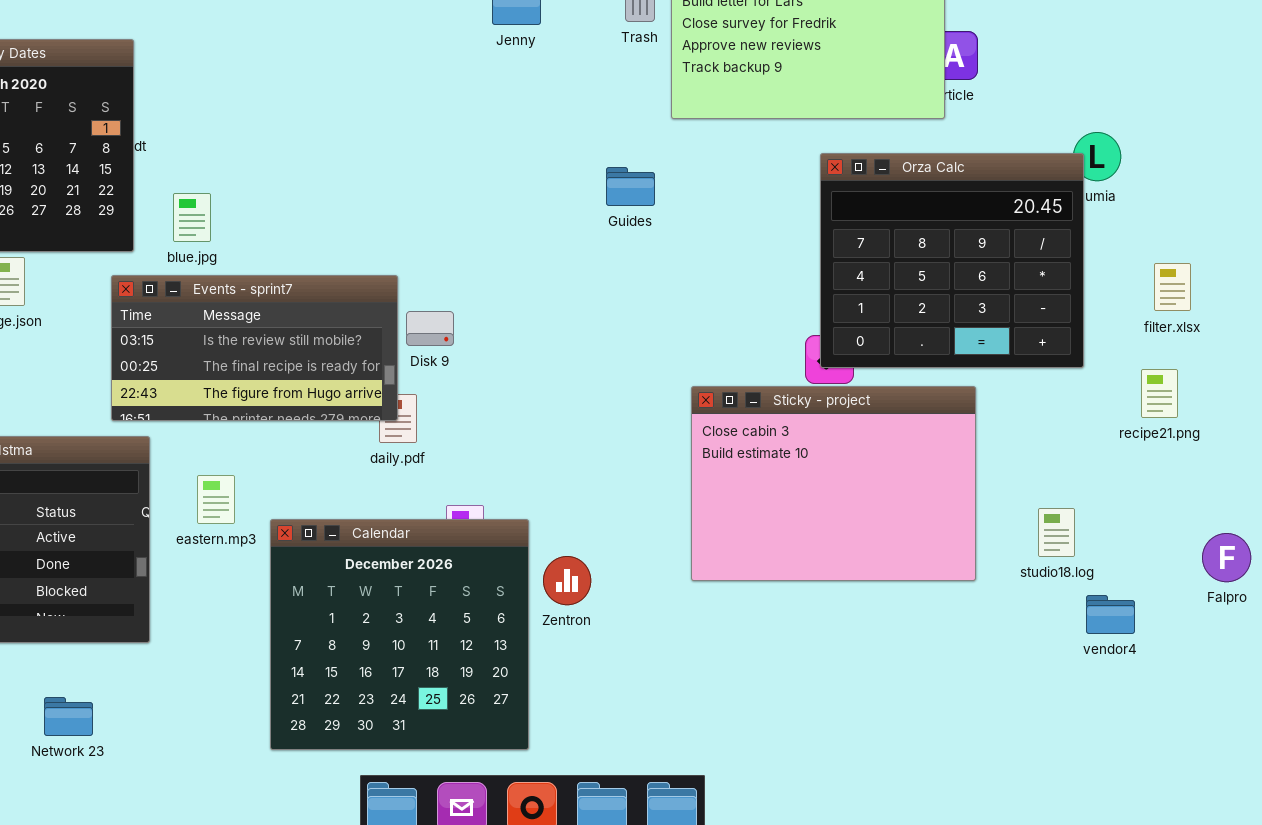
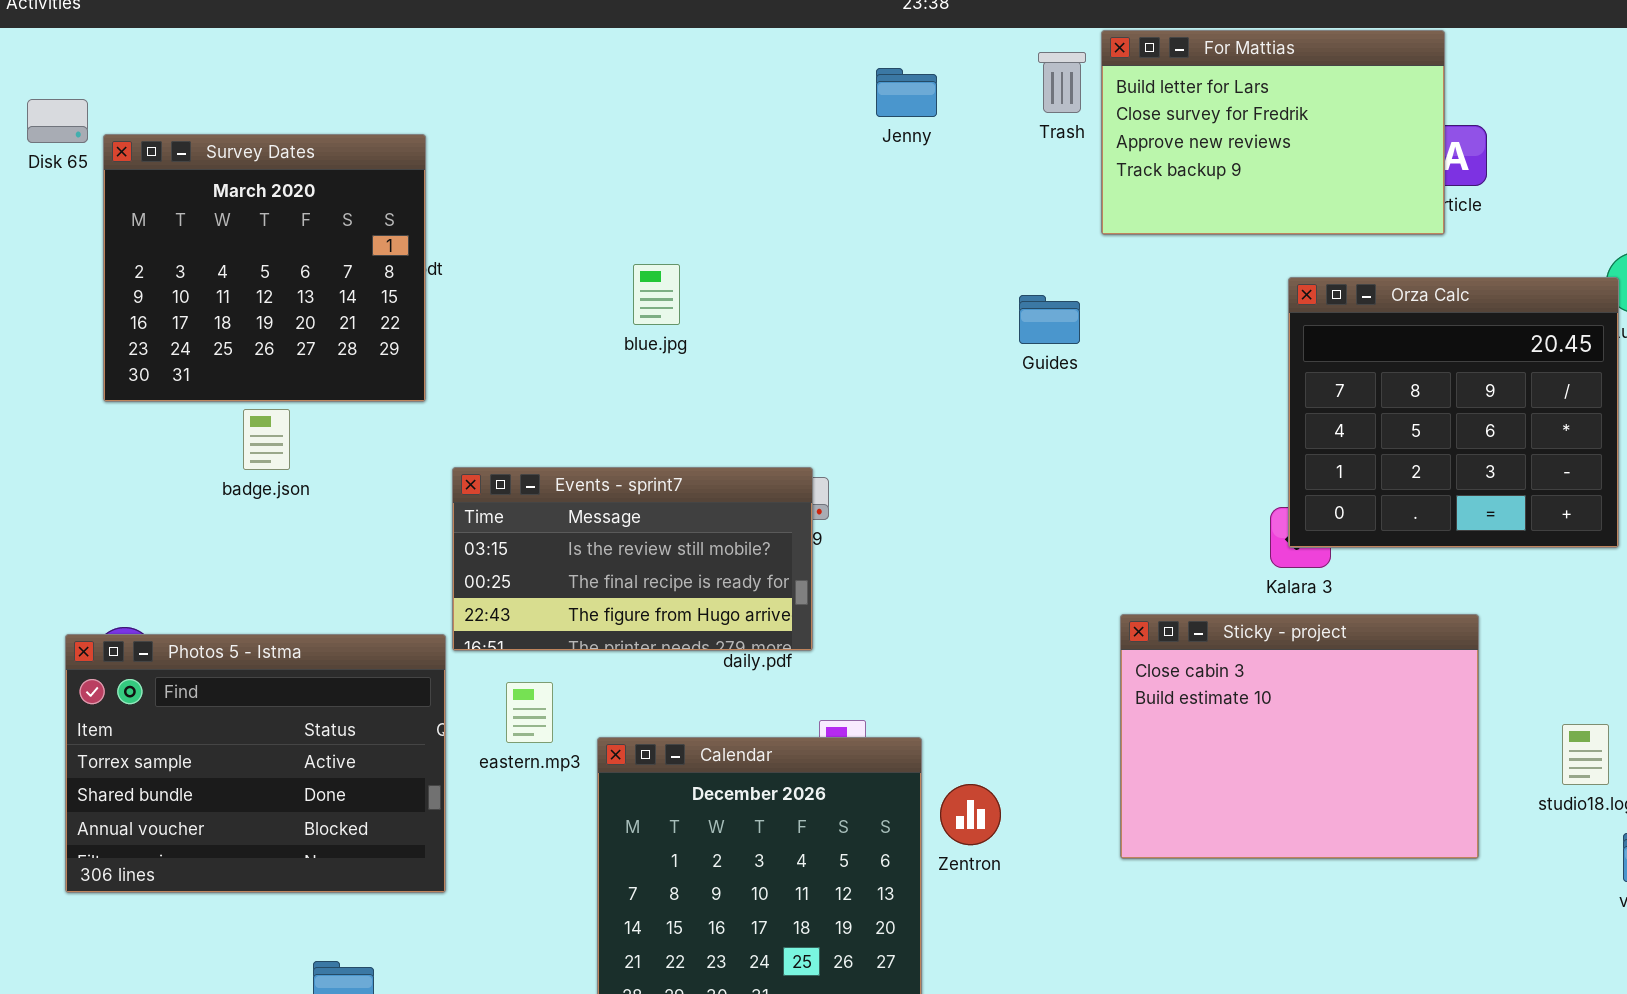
blue.jpg: [173,193,211,242] -> [633,264,680,325], moved
Events - sprint7: [111,275,398,421] -> [452,467,813,651], moved
Sticky - project: [691,386,976,581] -> [1120,614,1479,859], moved

